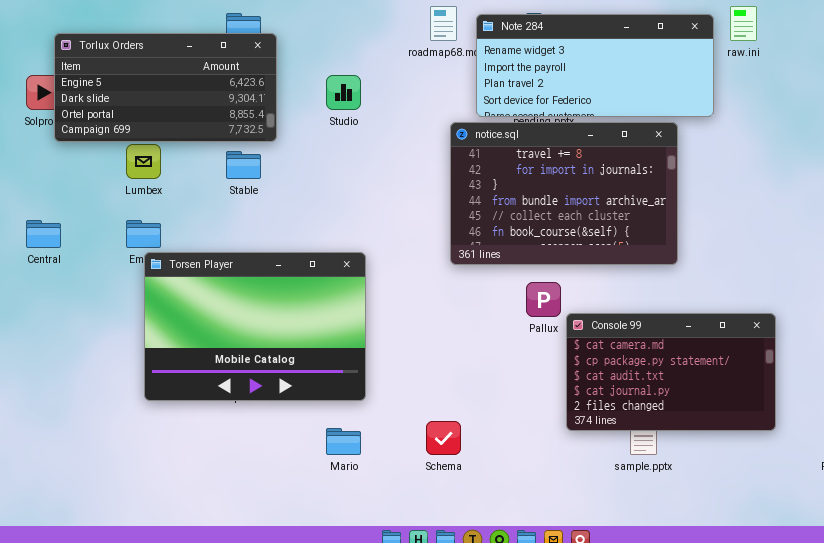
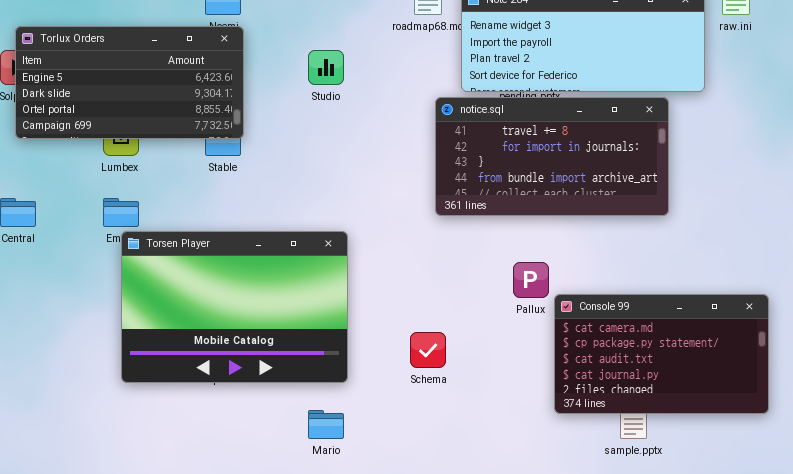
Torlux Orders: [54,33,277,142] -> [15,26,244,139], moved
notice.sql: [450,122,678,265] -> [435,97,669,216], resized
Schema: [426,421,461,455] -> [410,332,446,368], moved

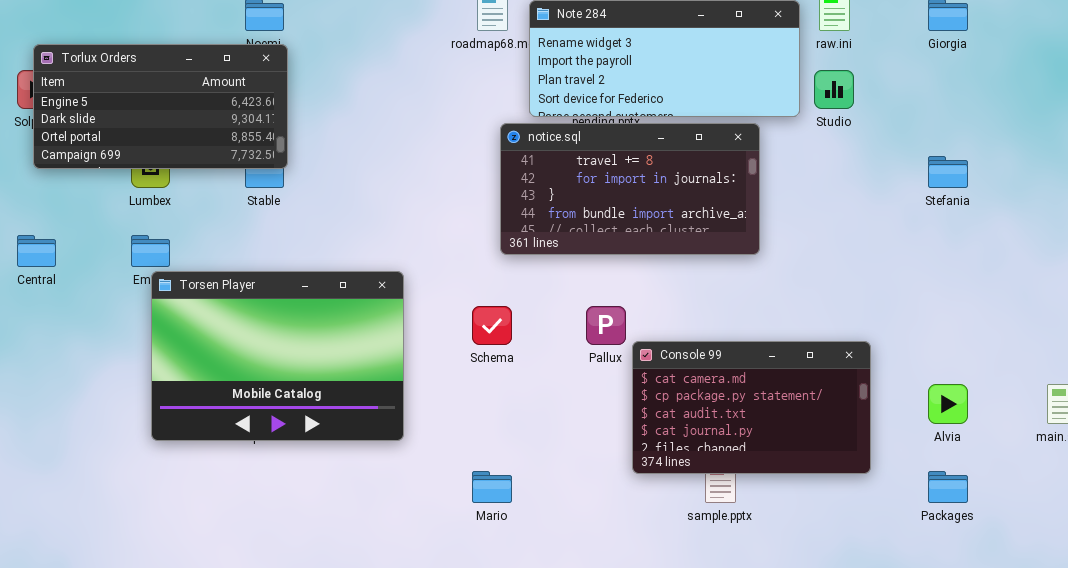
Studio: [308,50,344,85] -> [814,70,854,109], moved
Schema: [410,332,446,368] -> [472,306,512,345], moved
Mario: [308,410,344,439] -> [472,471,512,503], moved

